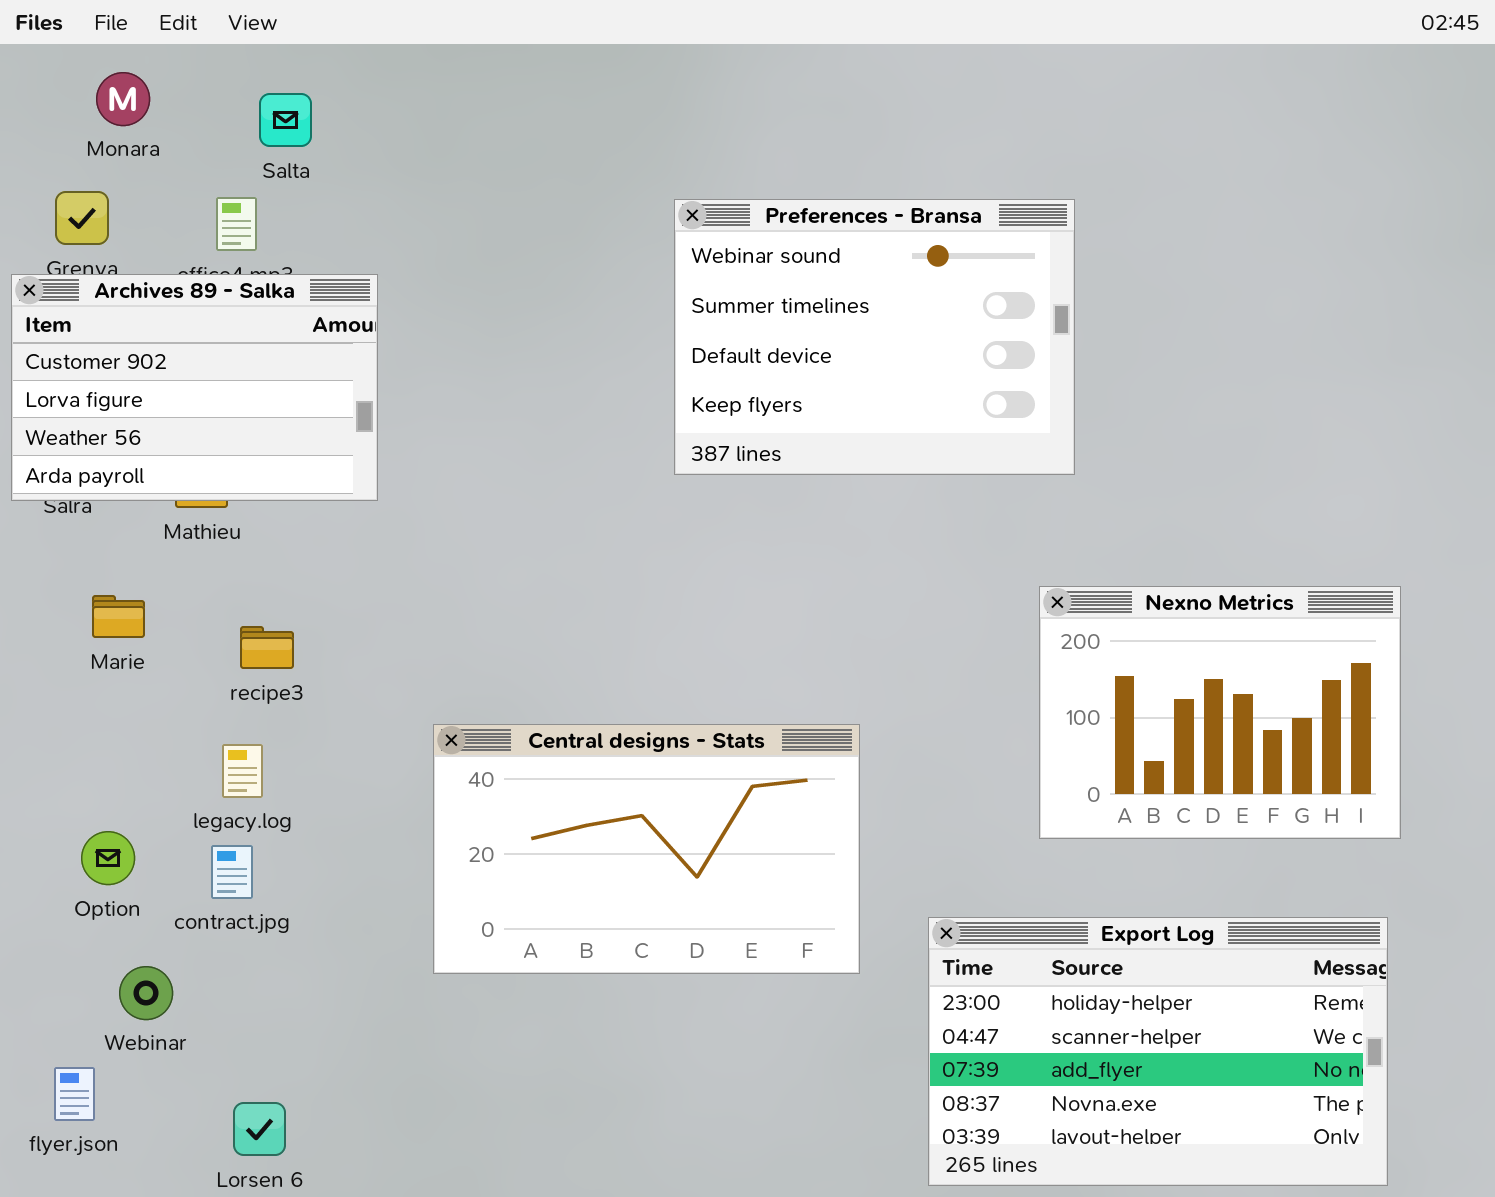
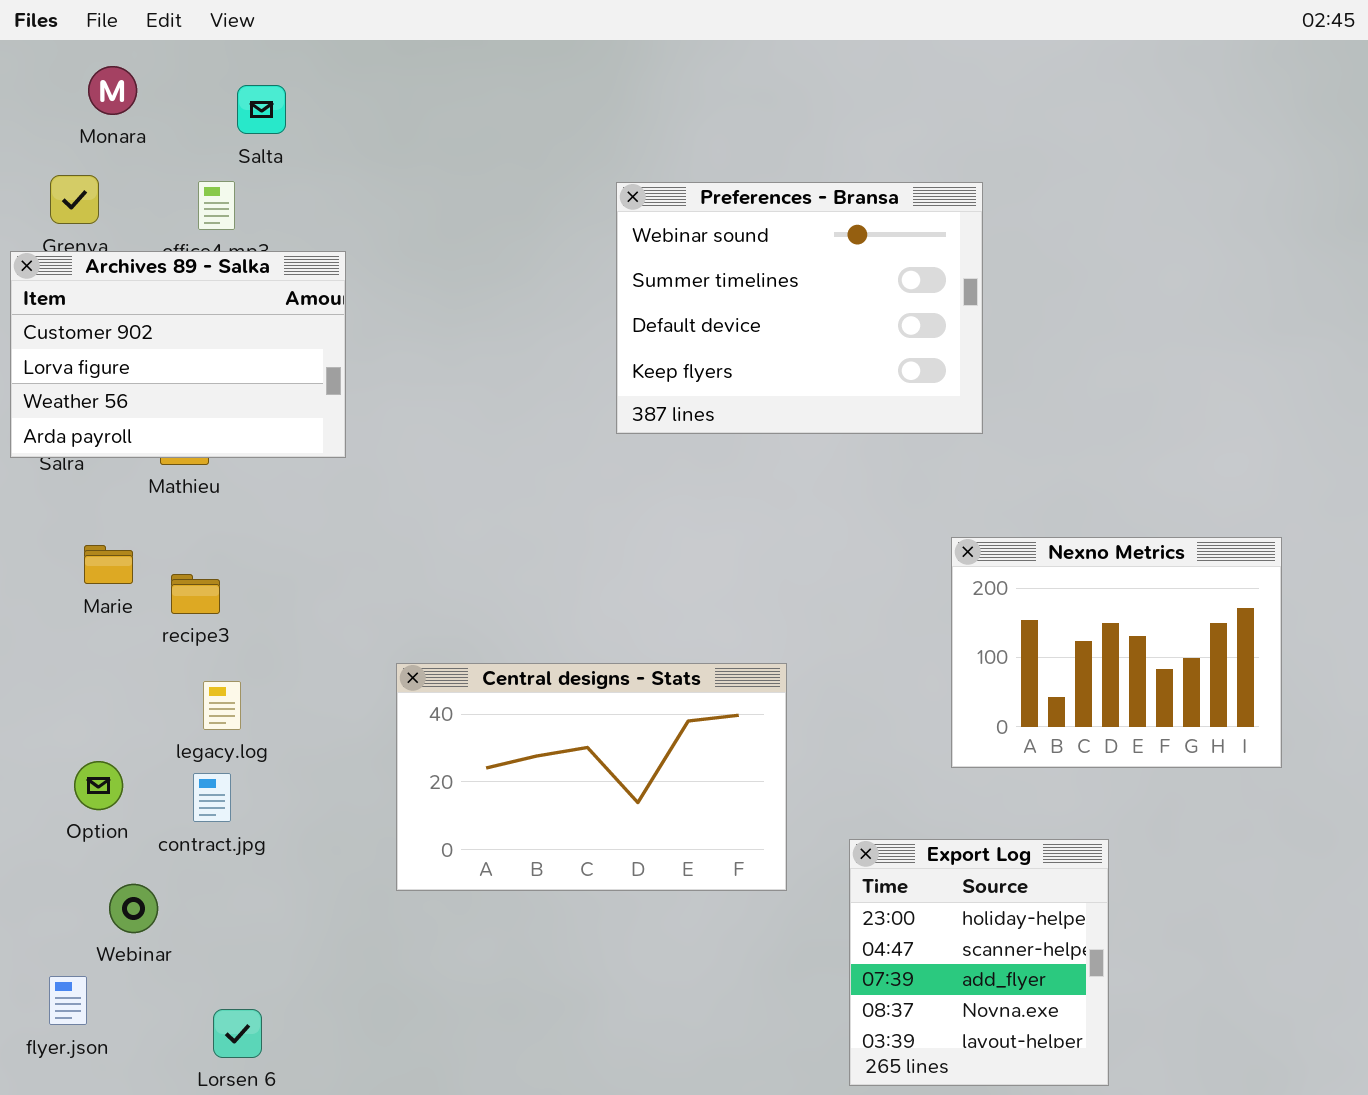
recipe3: [240,626,294,669] -> [171,574,220,614], moved
Export Log: [928,917,1388,1186] -> [849,839,1109,1086], resized

